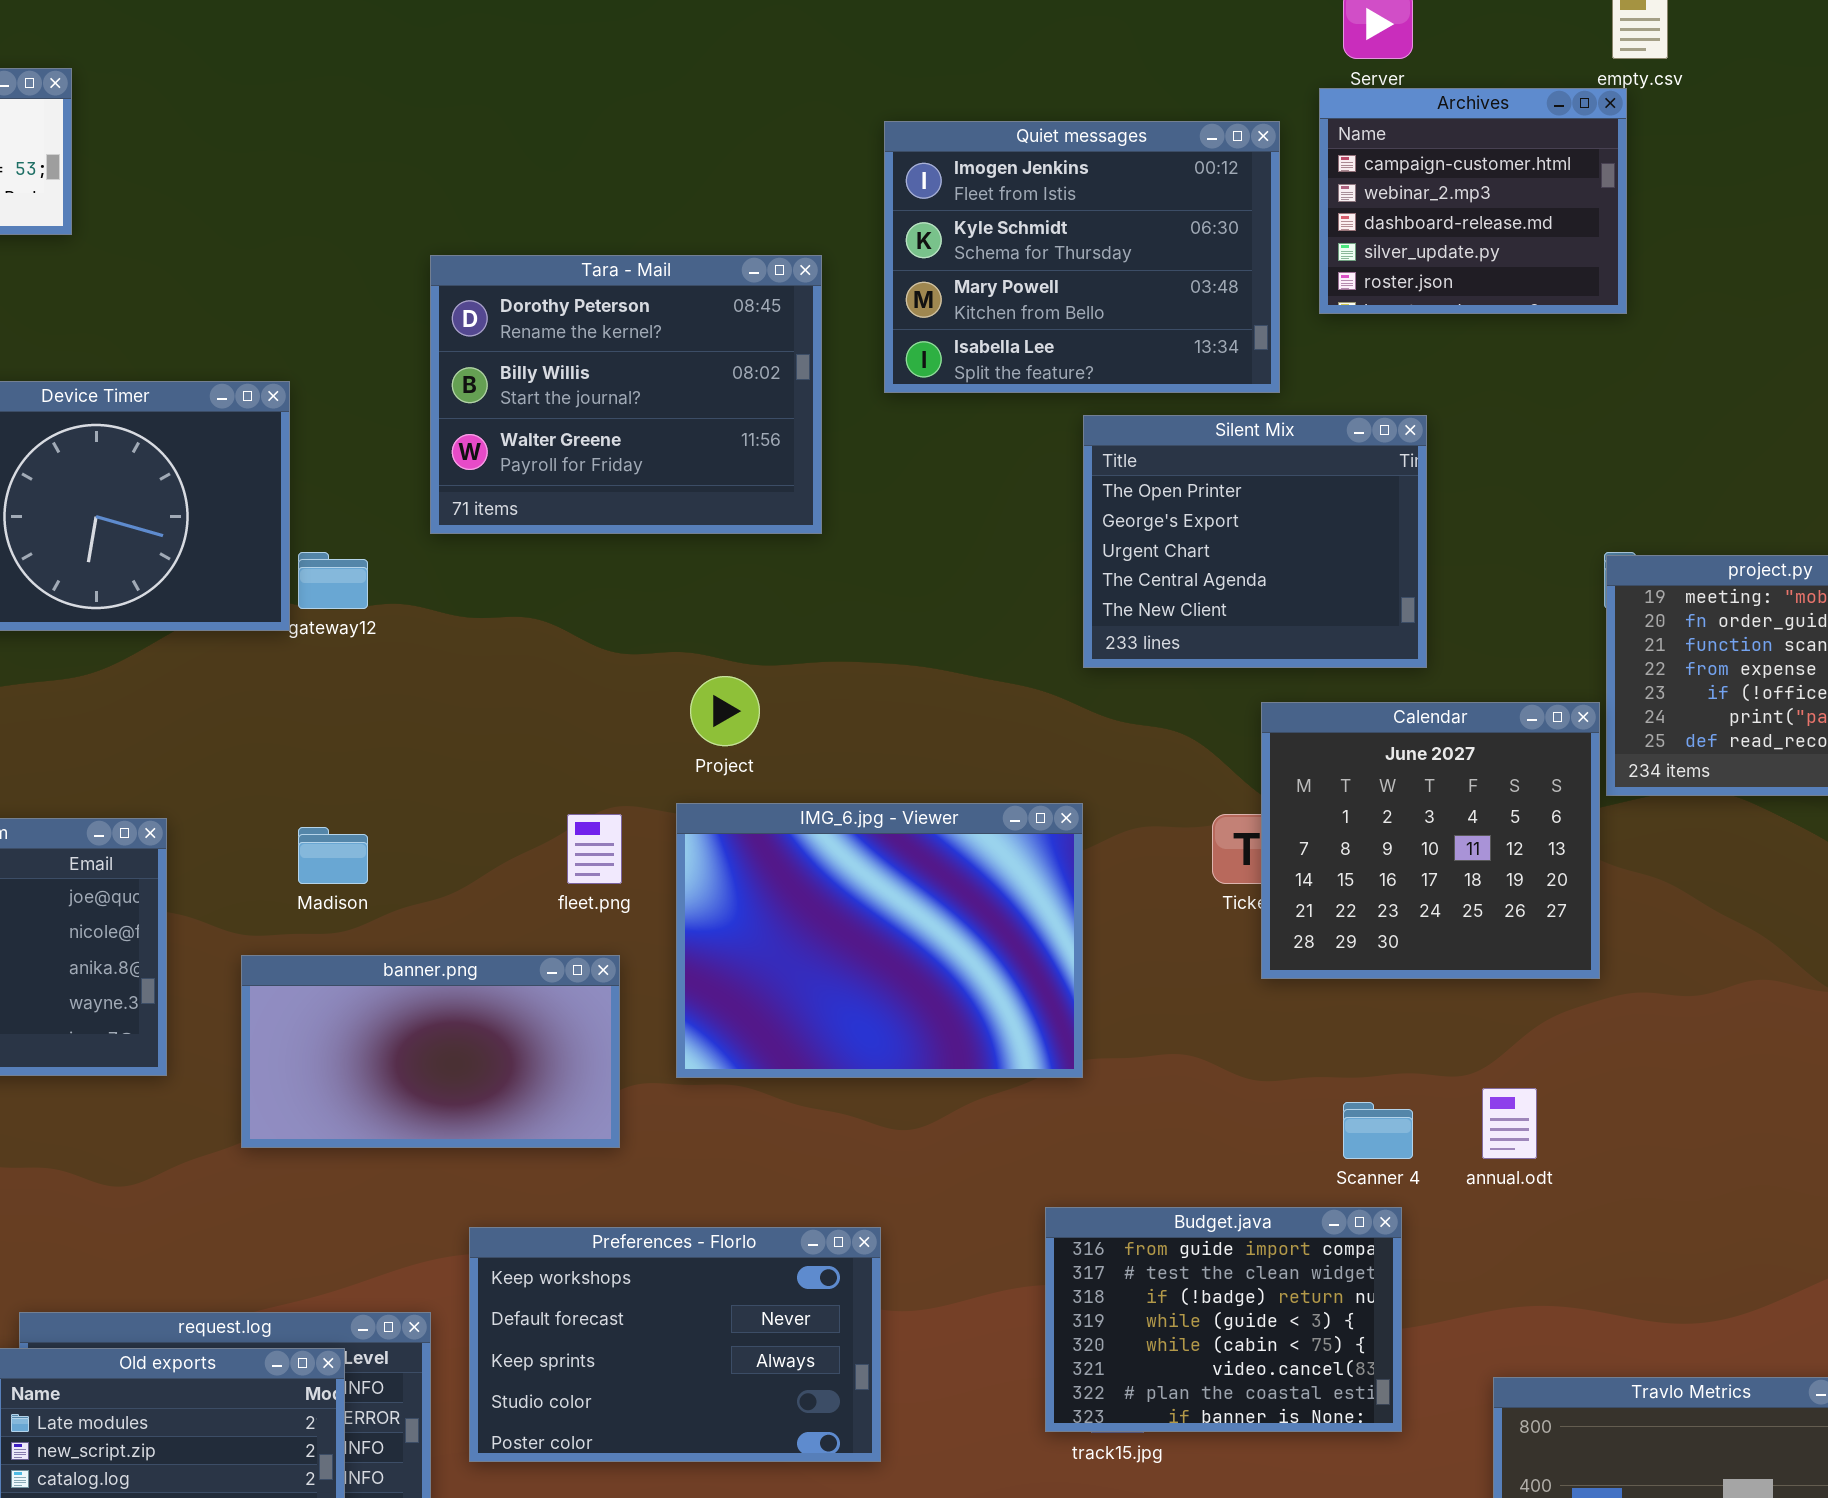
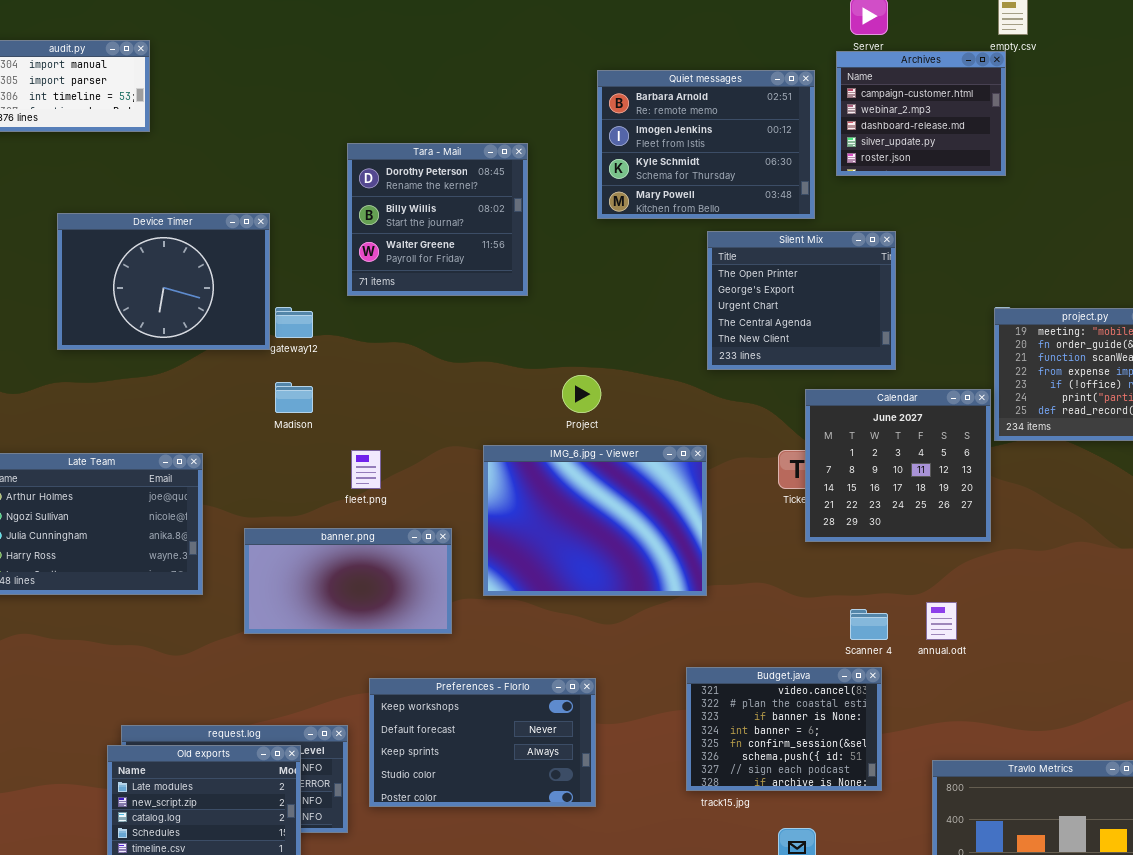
Quiet messages: [884,121,1280,393] -> [597,70,815,219], scrolled up 1 row
Tara - Mail: [430,255,822,534] -> [347,143,528,296], resized
Project: [690,676,760,746] -> [562,375,601,413], moved
fleet.png: [567,814,622,884] -> [351,450,381,489], moved
Madison: [298,827,368,884] -> [275,382,313,413], moved
Budget.java: [1045,1207,1402,1432] -> [686,667,882,791], scrolled down 5 rows

